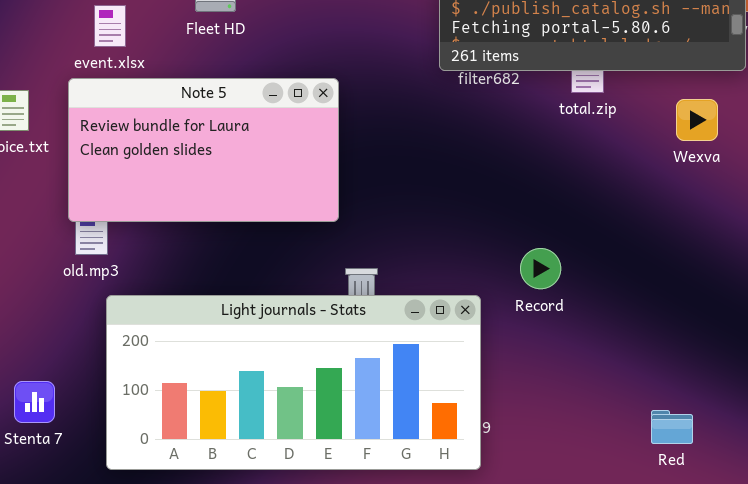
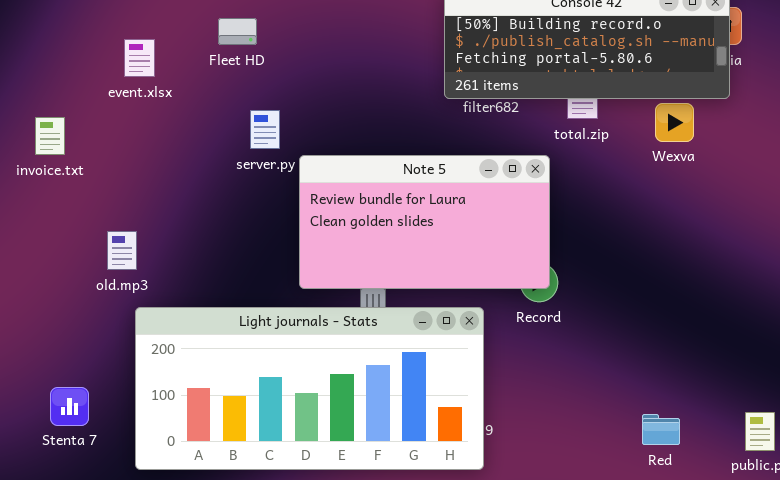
Note 5: [68,78,339,222] -> [299,155,550,289], moved
Wexva: [676,99,718,141] -> [655,103,694,142], moved

